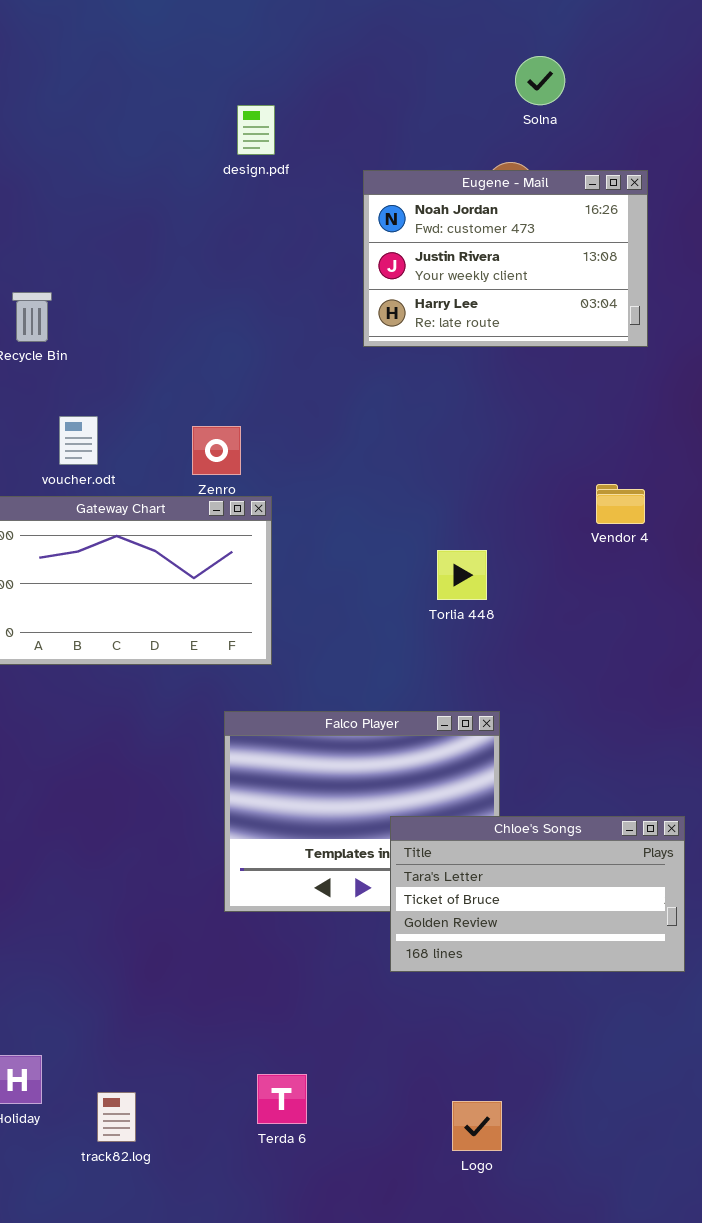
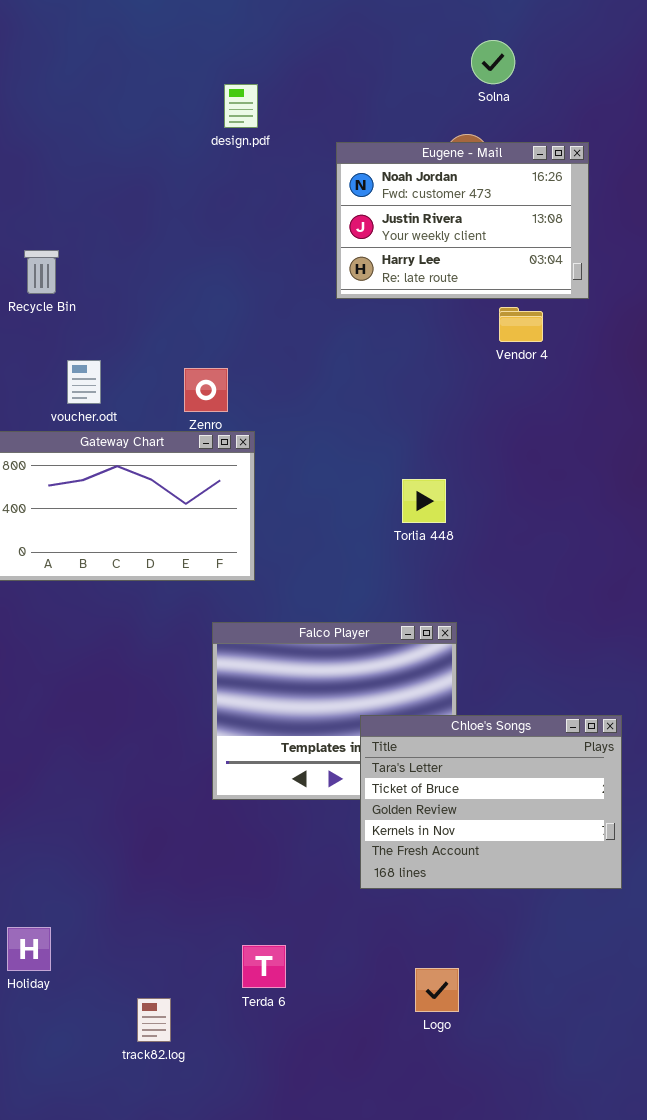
Vendor 4: [596,484,645,524] -> [499,307,543,342], moved
Chloe's Songs: [390,816,685,972] -> [360,715,622,889], resized
track82.log: [97,1092,136,1142] -> [137,998,171,1042], moved

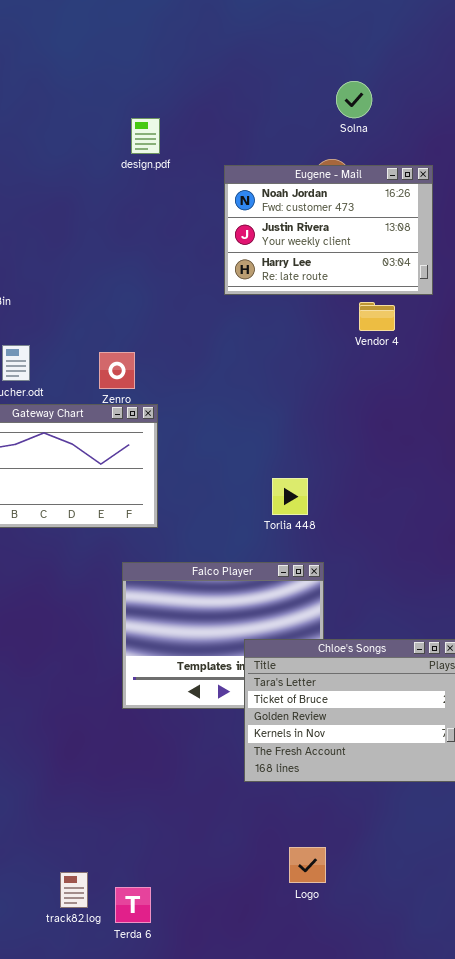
Torlia 448: [402,479,446,523] -> [272,478,308,515], moved
Terda 6: [242,945,286,988] -> [115,887,151,923], moved

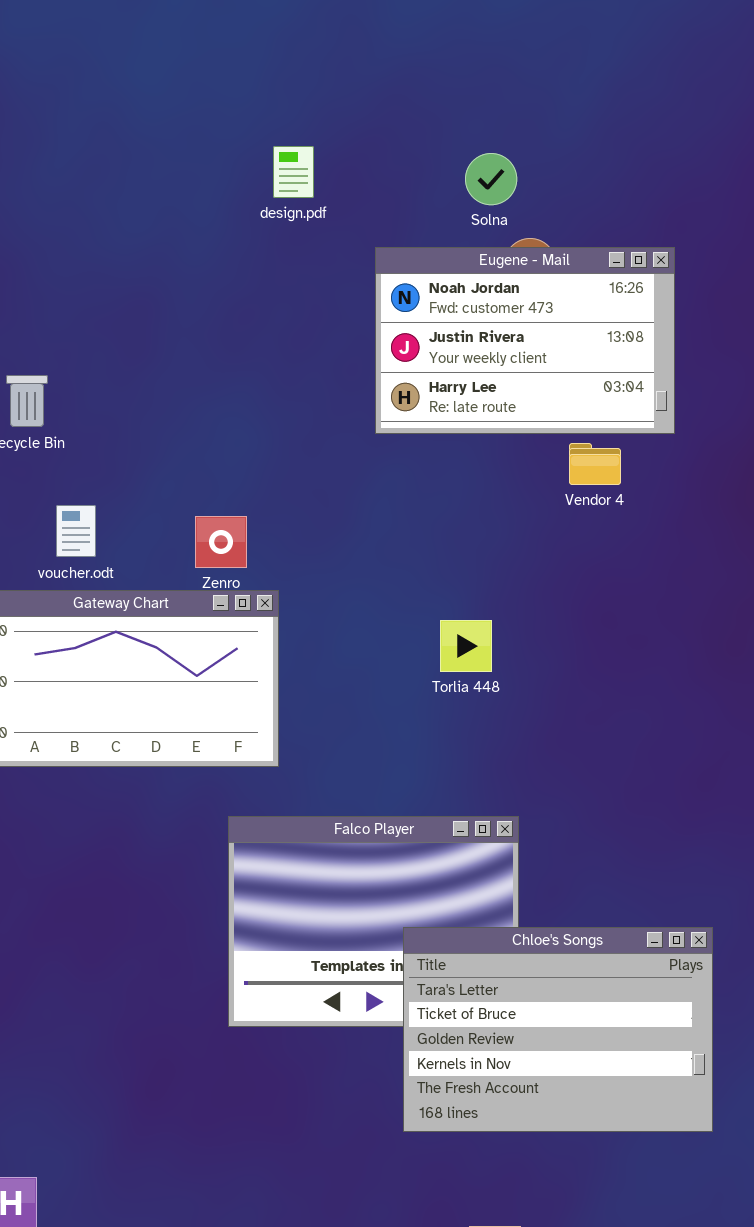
Solna: [336,81,372,118] -> [465,153,517,205], moved
design.pdf: [131,118,160,154] -> [273,146,314,198], moved
Torlia 448: [272,478,308,515] -> [440,620,492,672], moved

